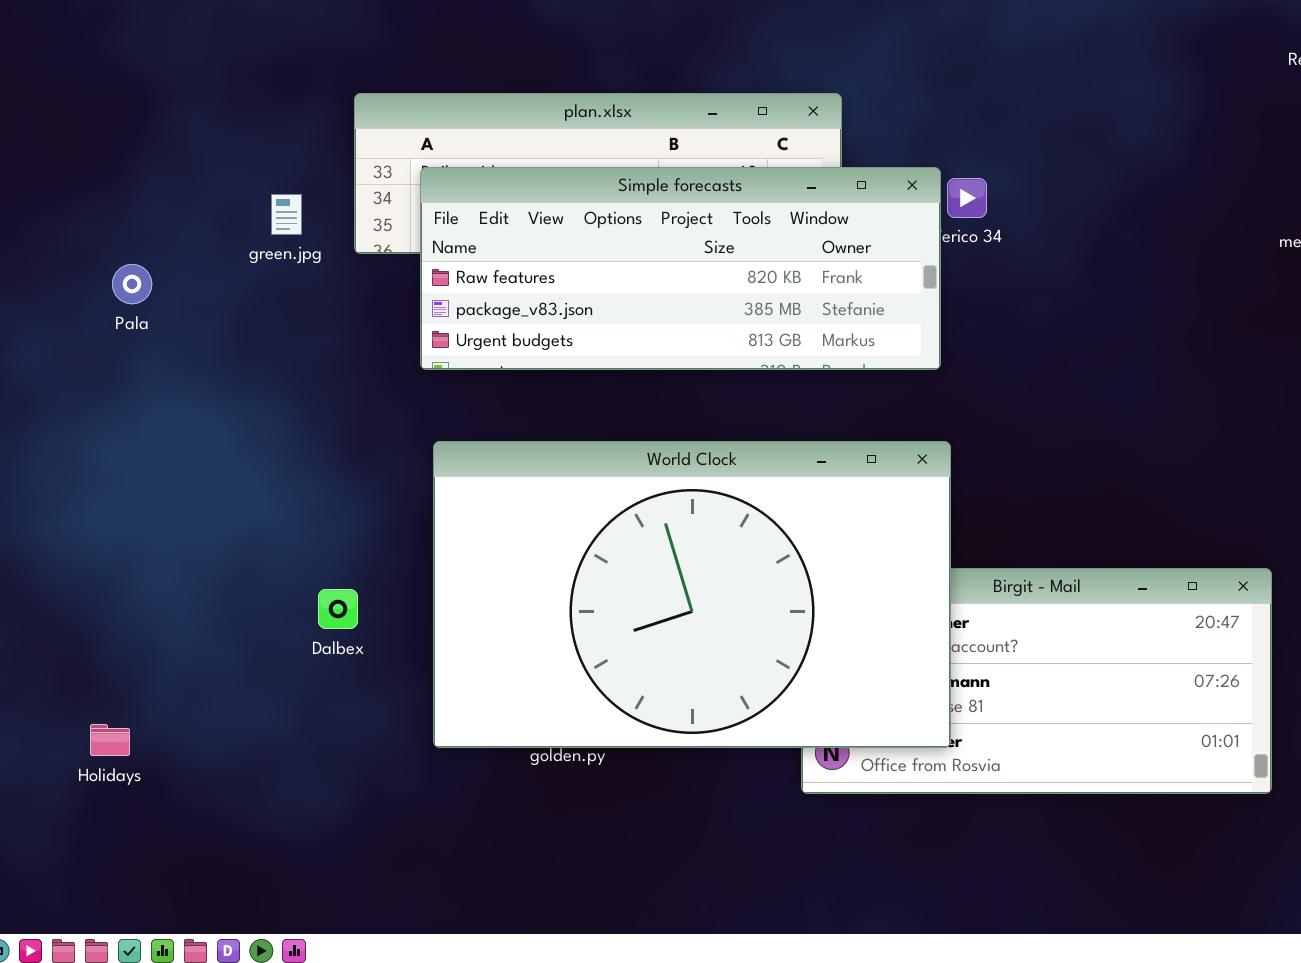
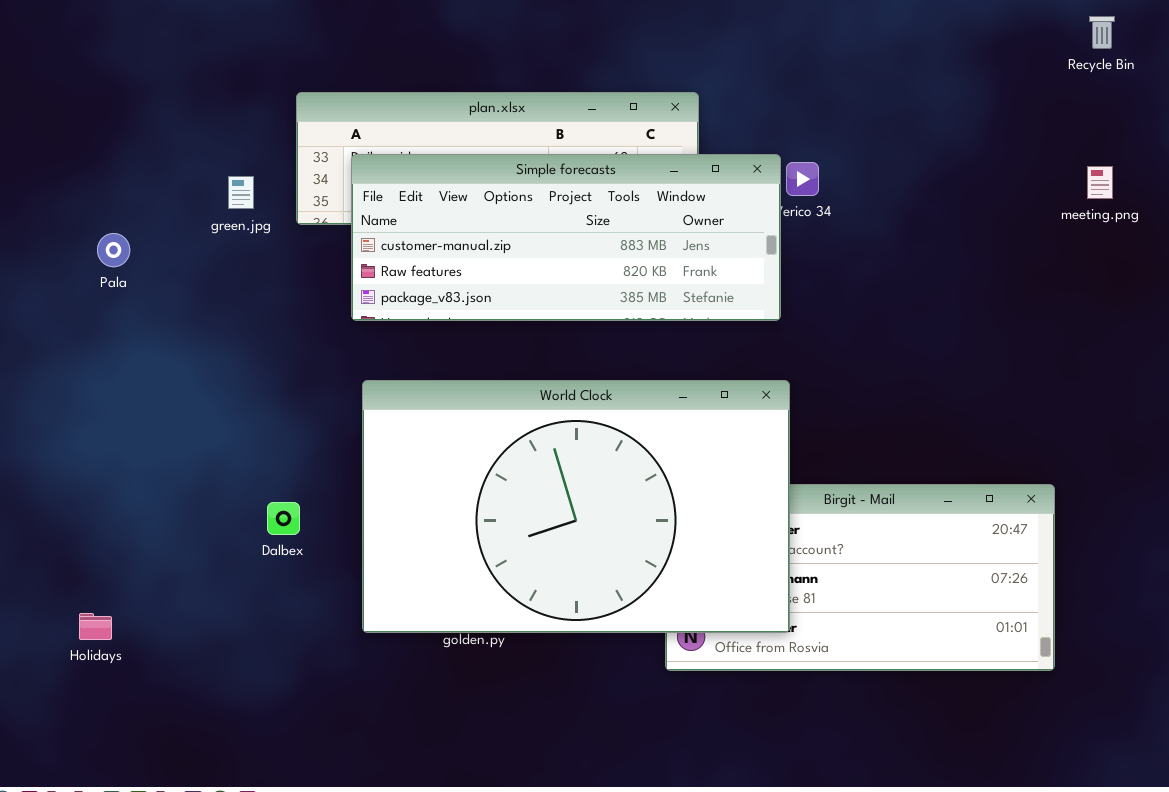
Simple forecasts: [420,167,941,370] -> [351,154,781,321], scrolled up 1 row

